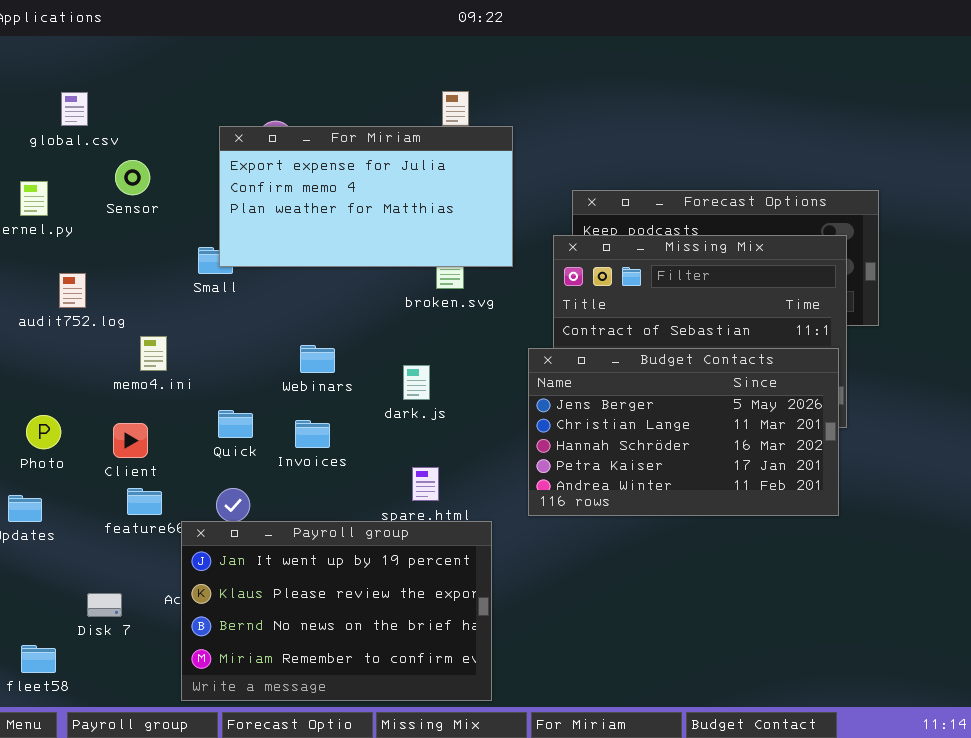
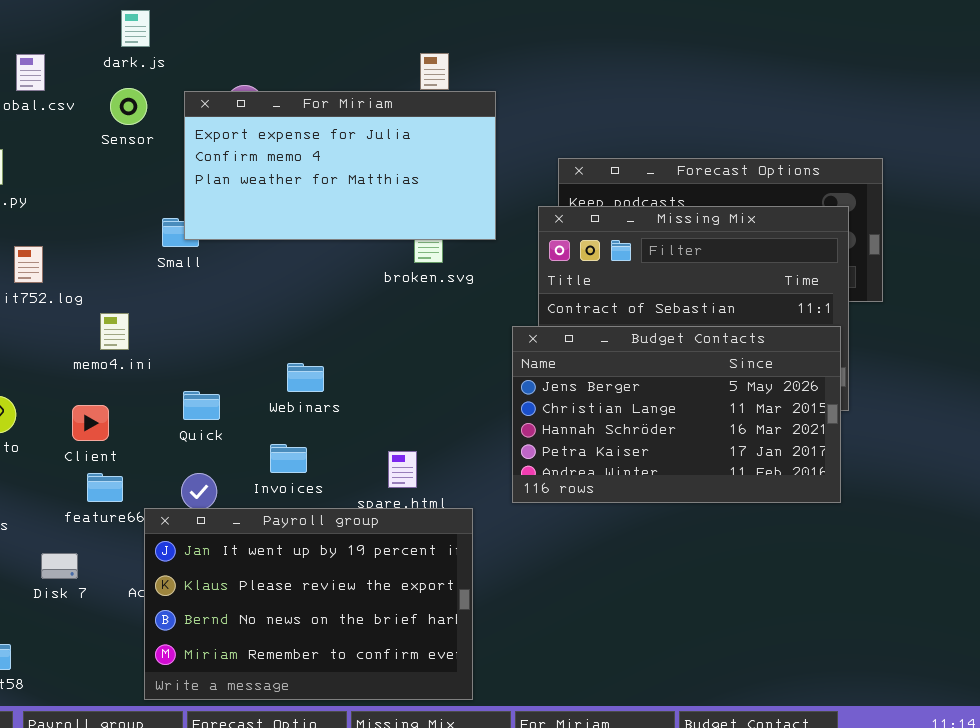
Sensor: [115,160,150,195] -> [110,88,147,125], moved
Webinars: [300,345,335,373] -> [287,363,324,392], moved
dark.js: [403,365,430,400] -> [121,10,150,47], moved
Invoices: [295,420,330,448] -> [270,444,307,473], moved
Disk 7: [87,593,122,617] -> [41,553,78,579], moved

